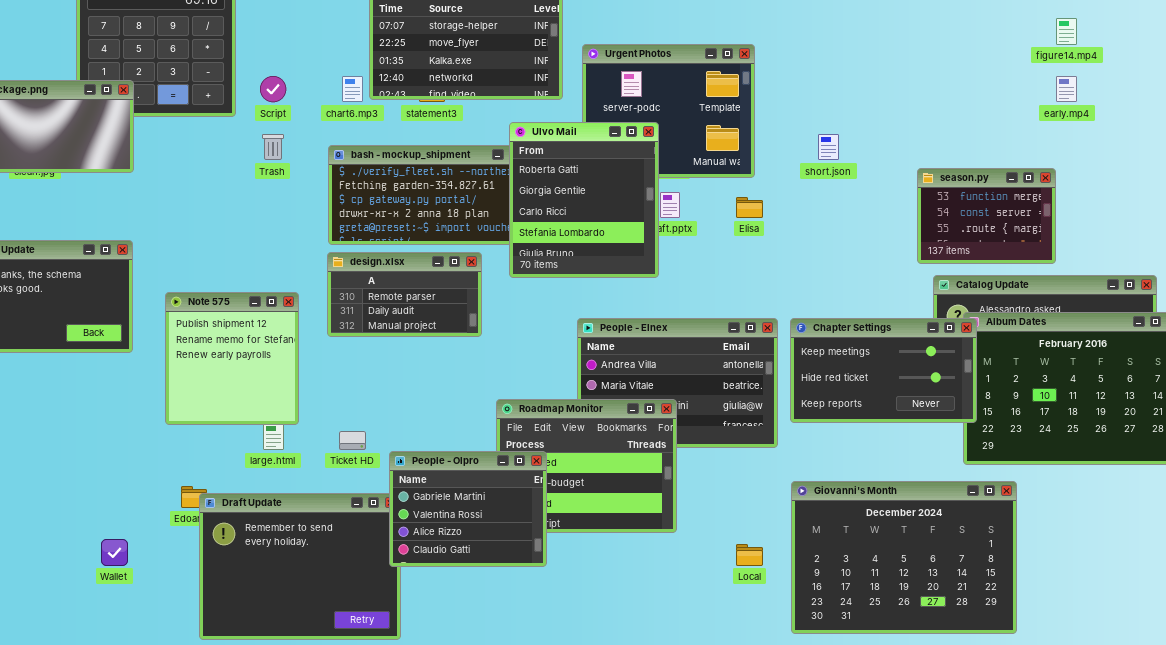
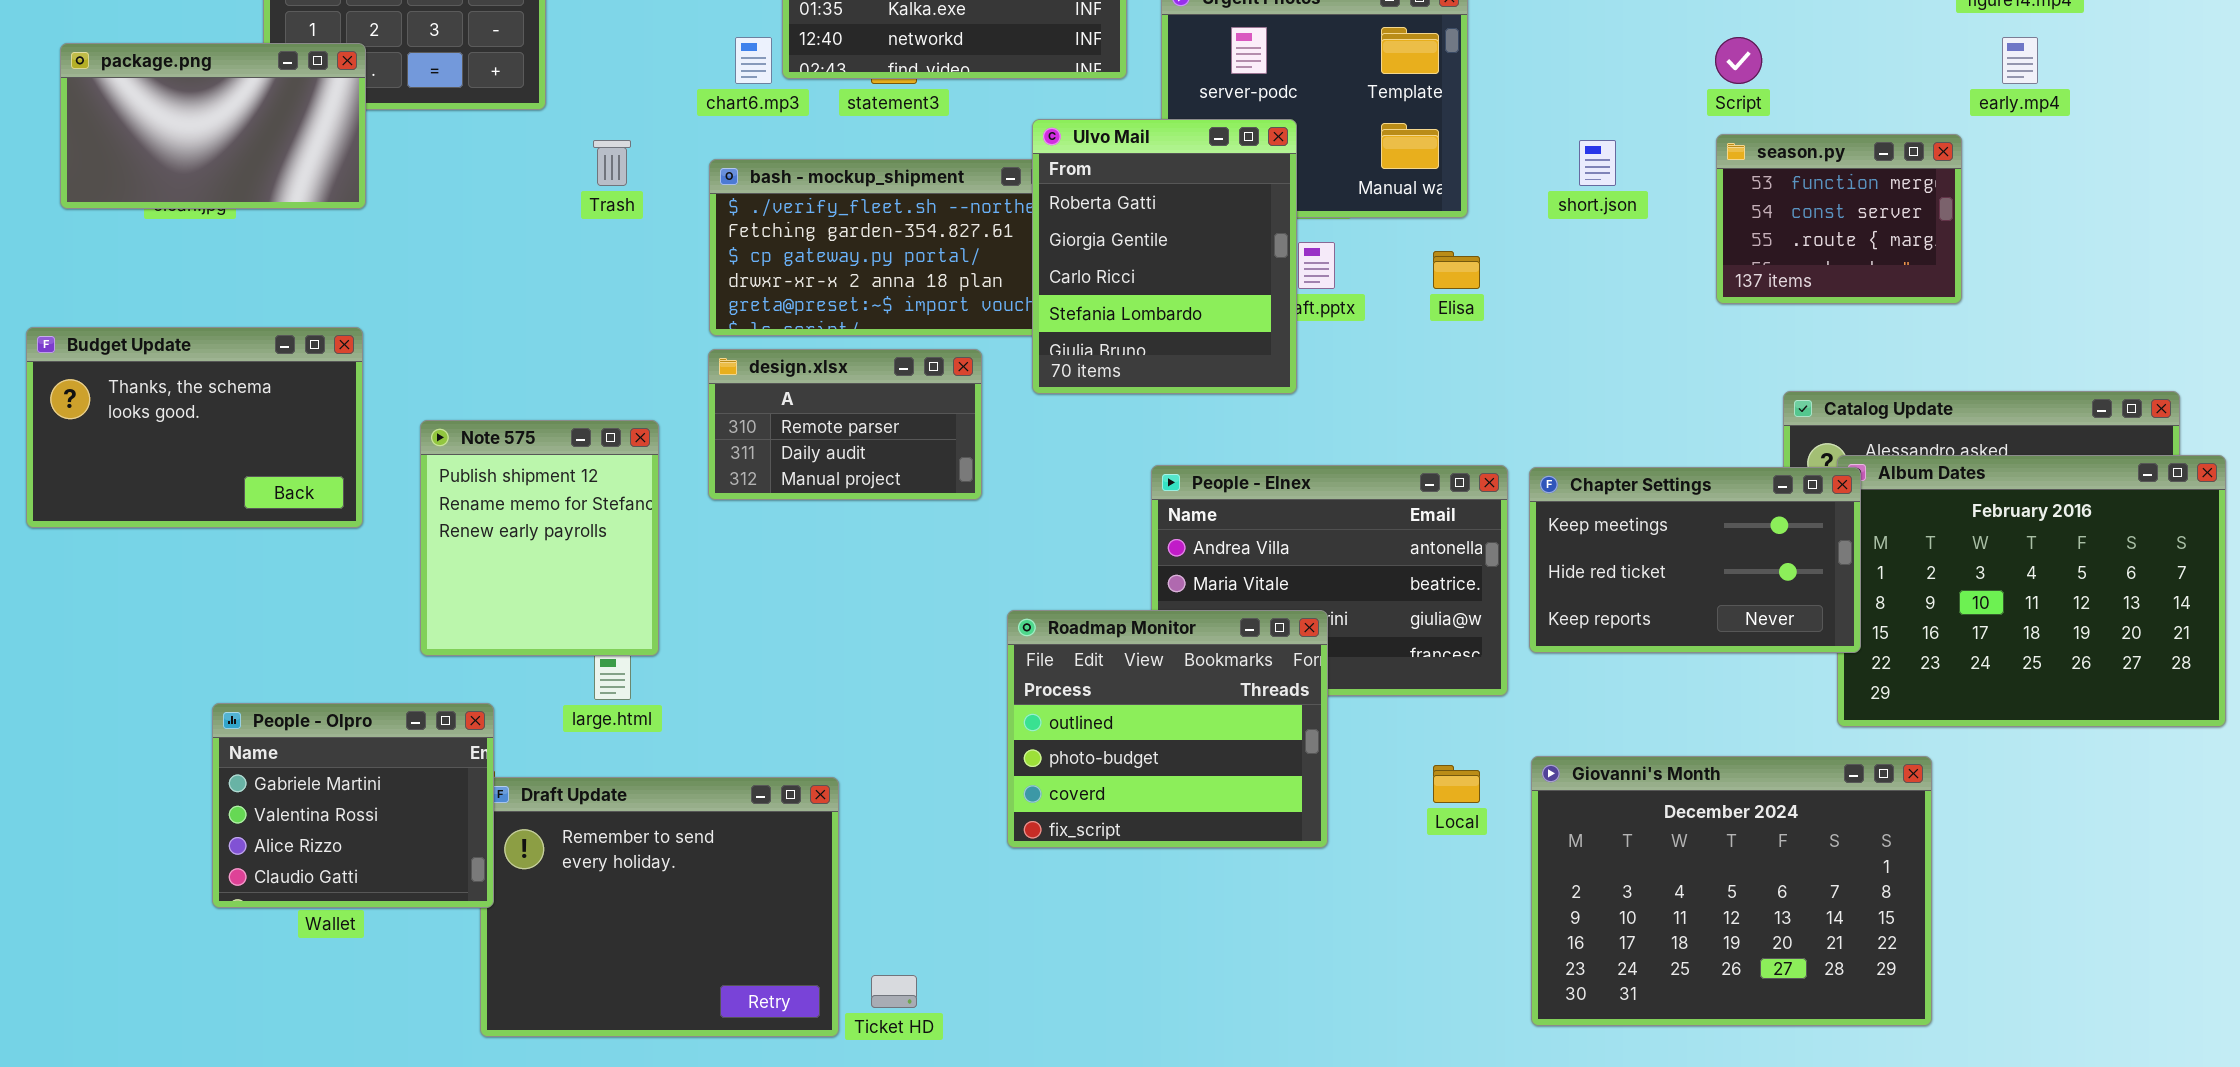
Script: [260,76,286,102] -> [1715,37,1762,84], moved
season.py: [917,168,1056,264] -> [1716,134,1962,304], moved
Ticket HD: [339,431,366,450] -> [871,975,917,1008], moved
People - Olpro: [389,451,547,567] -> [212,703,494,908], moved
Local: [736,544,763,566] -> [1433,765,1480,803], moved

